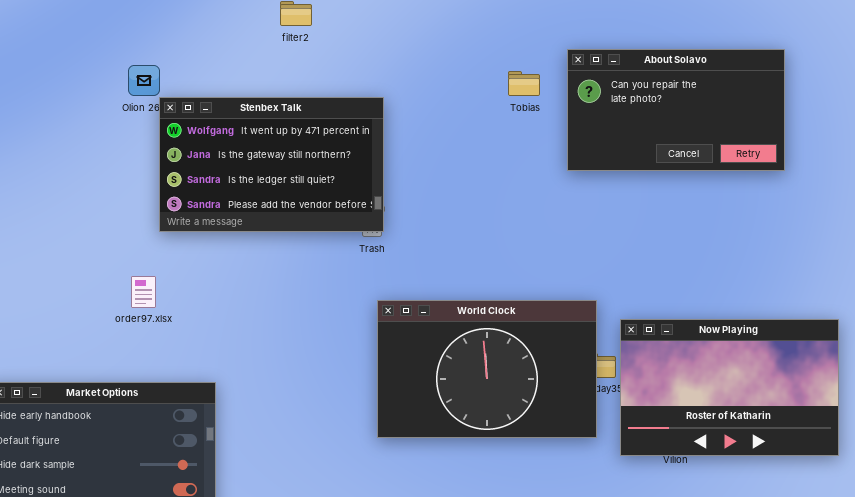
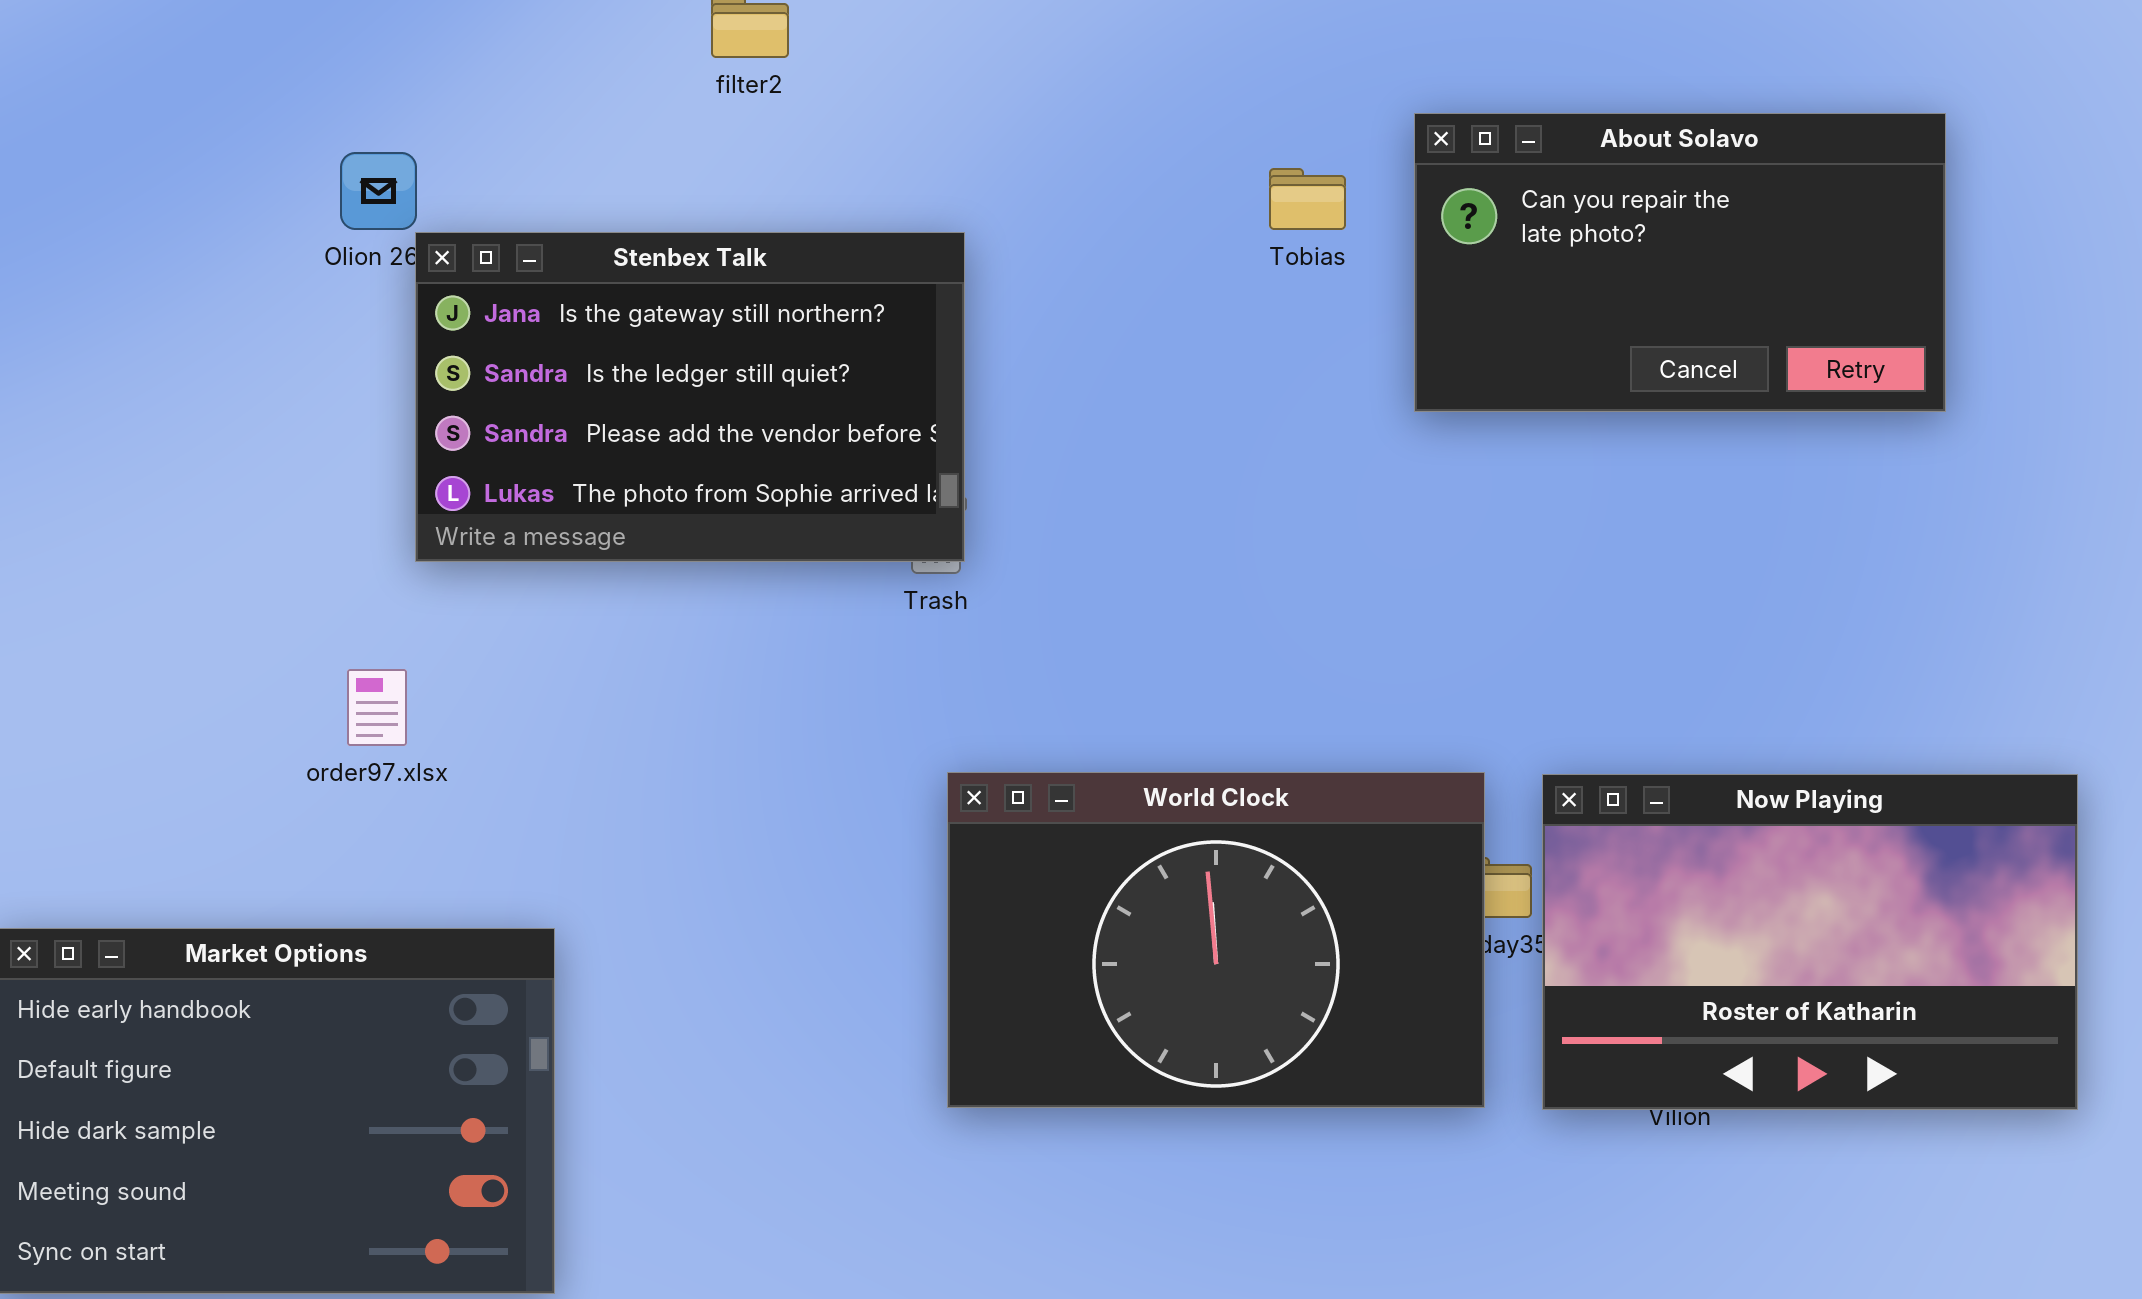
Stenbex Talk: [159,97,384,232] -> [415,232,965,562], scrolled down 1 row
World Clock: [377,300,597,438] -> [947,772,1485,1108], moved

